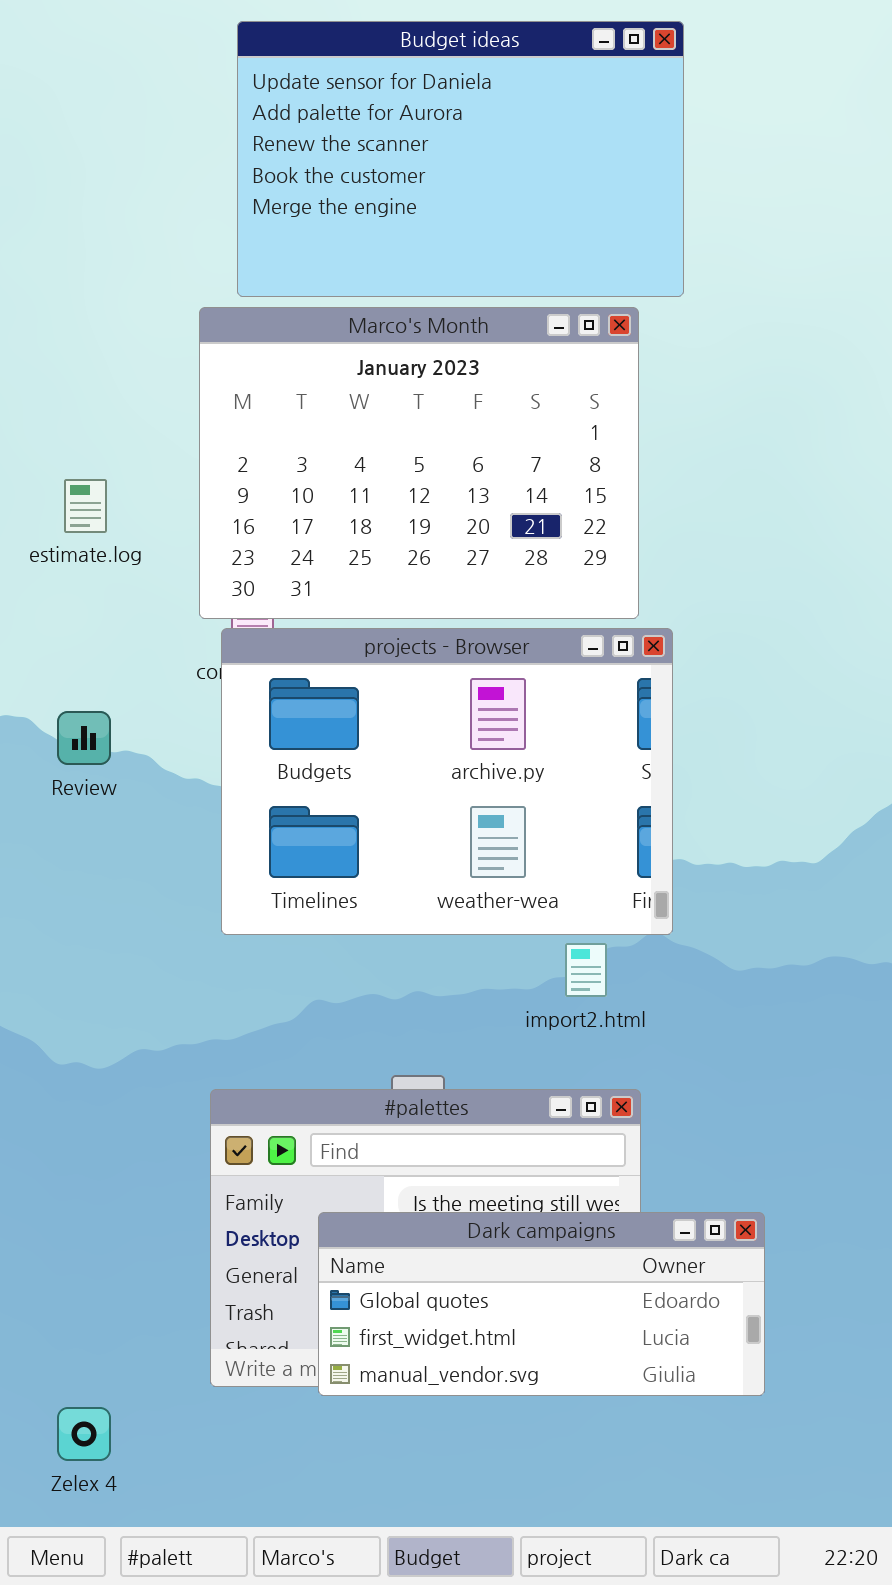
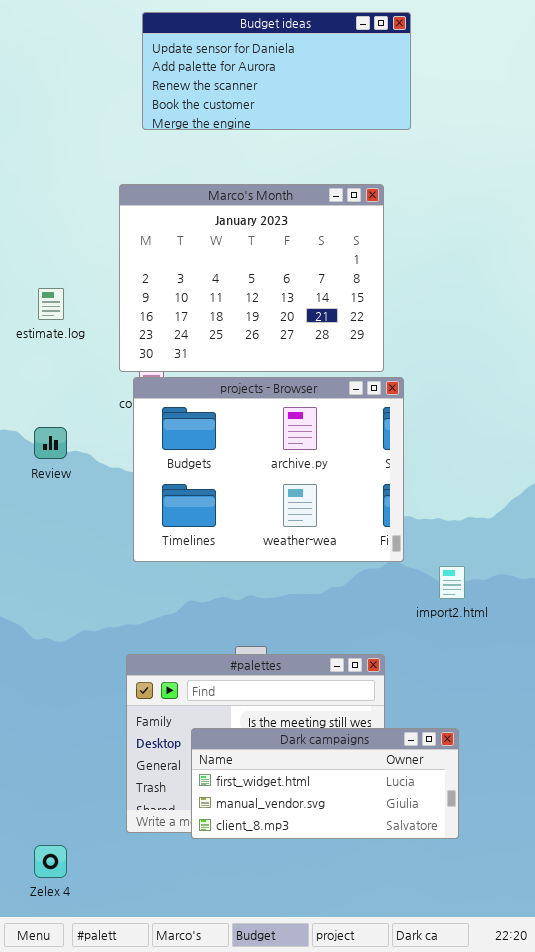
Budget ideas: [237,21,684,297] -> [142,12,411,130], resized
import2.html: [565,943,607,997] -> [439,566,465,599], moved
Dark campaigns: [318,1212,765,1396] -> [191,728,459,839], scrolled down 1 row

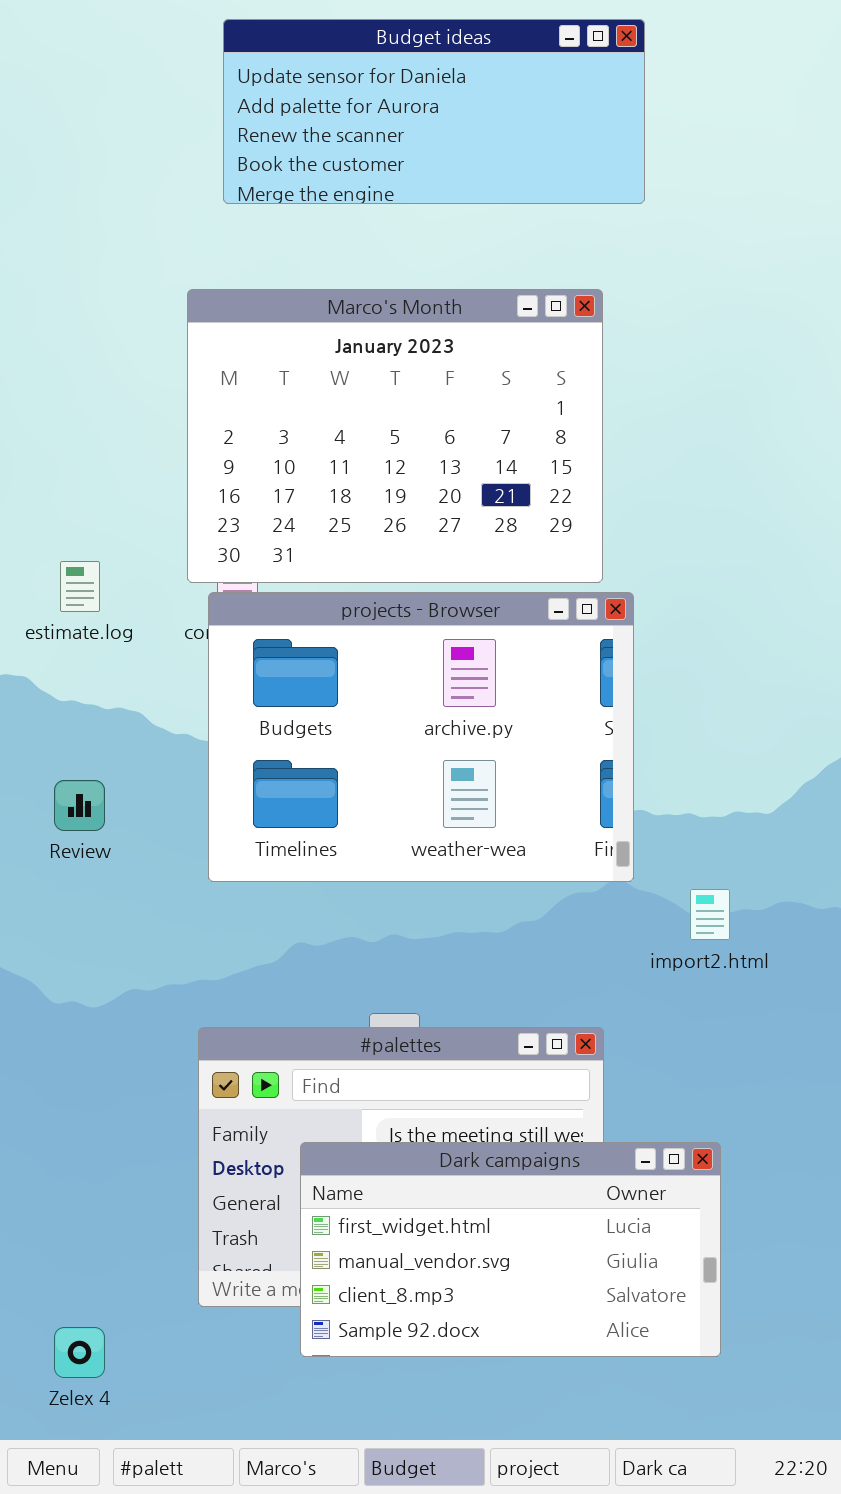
estimate.log: [38,288,64,320] -> [60,561,100,612], moved
Review: [34,427,67,459] -> [54,780,105,831], moved
Dark campaigns: [191,728,459,839] -> [300,1142,721,1357], resized

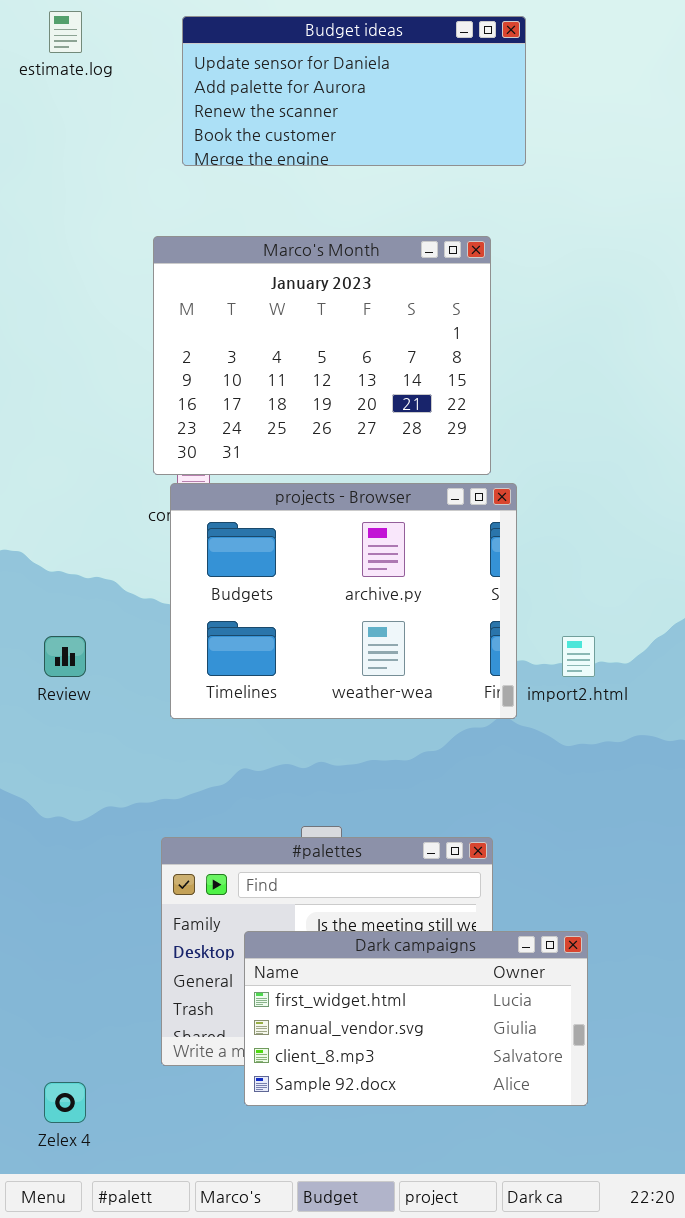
estimate.log: [60,561,100,612] -> [49,11,82,53], moved
import2.html: [690,889,730,940] -> [562,636,595,677], moved

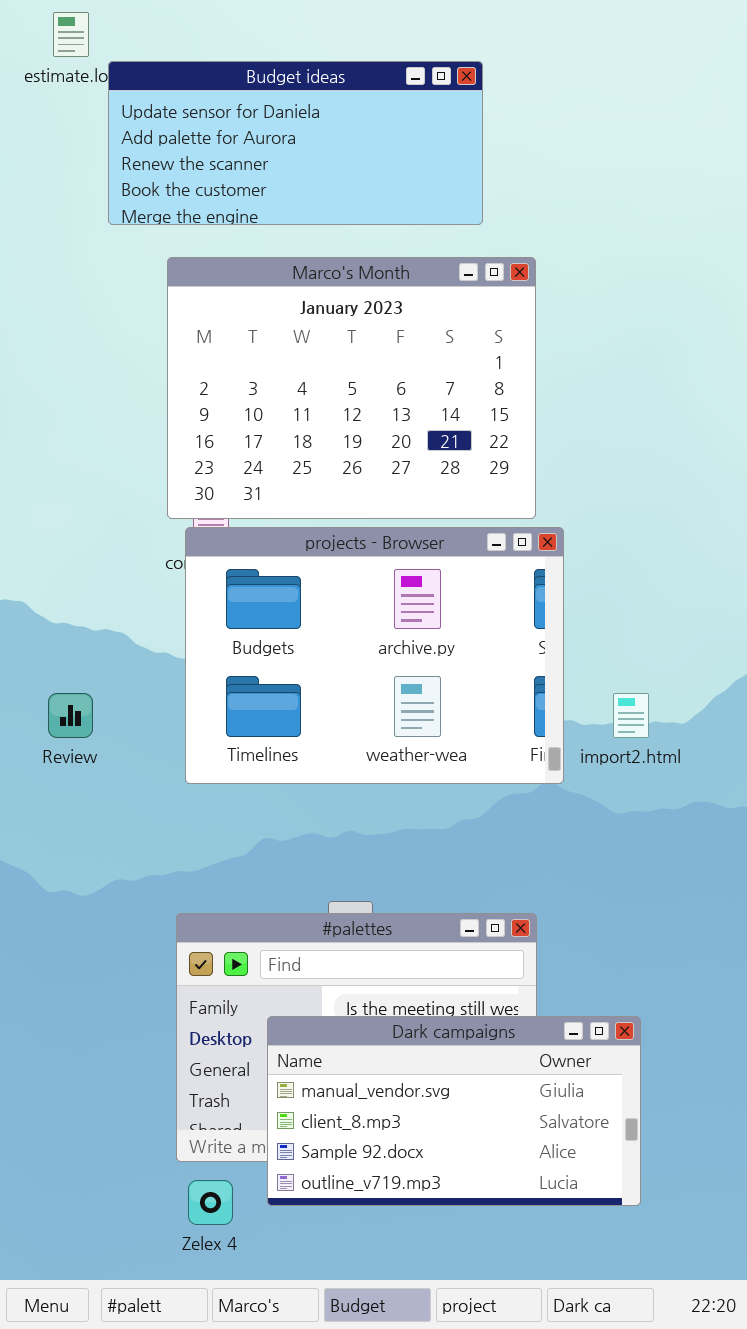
Budget ideas: [182,16,526,166] -> [108,61,483,225], moved
Dark campaigns: [244,931,588,1106] -> [267,1016,641,1206], scrolled down 1 row
Zelex 4: [44,1082,86,1123] -> [188,1180,233,1225], moved

